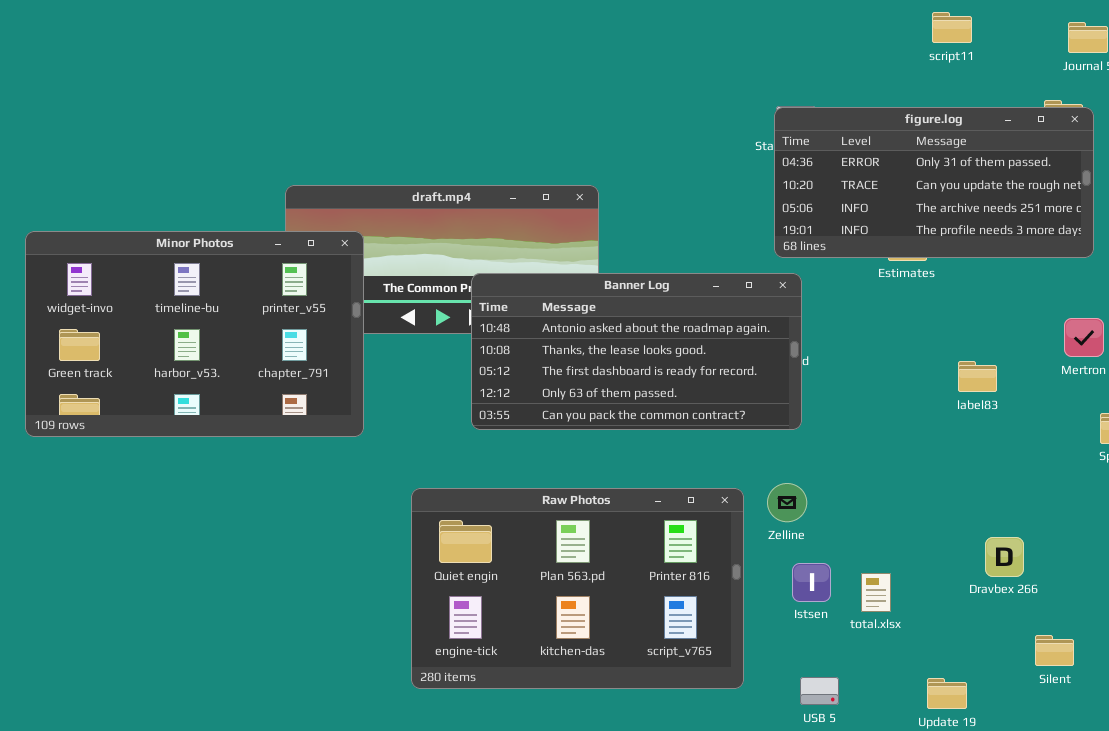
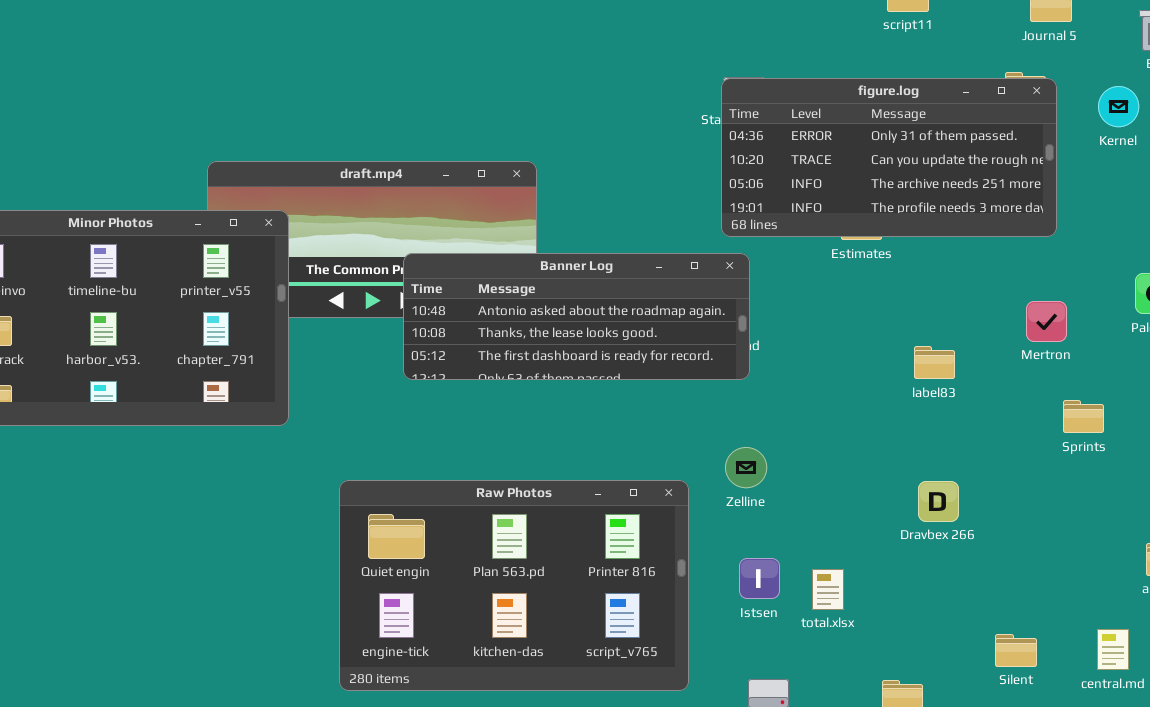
Banner Log: [471,273,802,430] -> [403,253,750,380], resized
Zelline: [767,483,807,522] -> [725,447,767,488], moved
Dravbex 266: [985,537,1024,577] -> [918,481,959,522], moved

